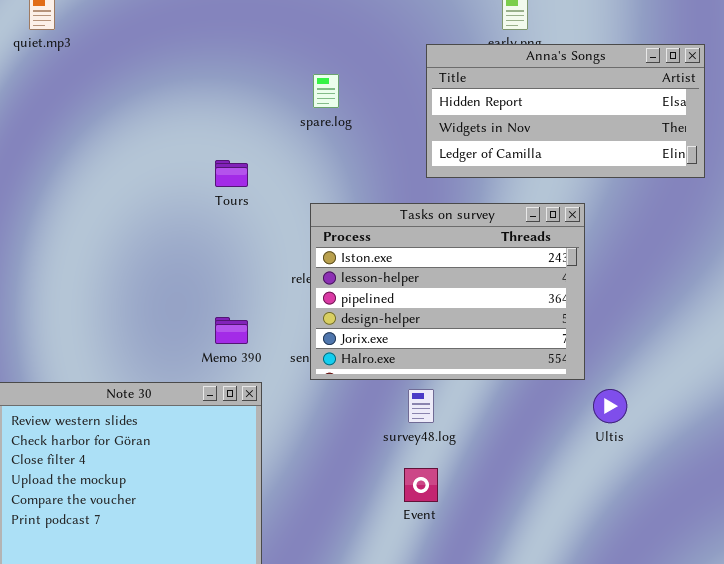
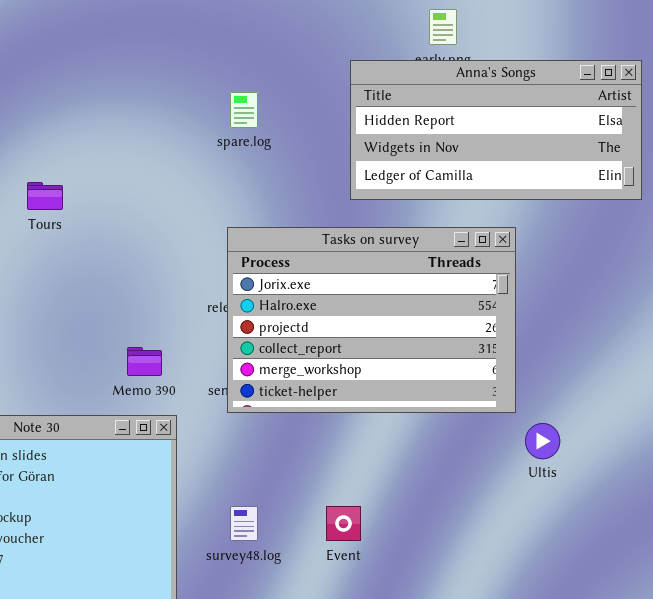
Tours: [215,160,248,187] -> [27,182,63,210], moved
Tasks on survey: [310,203,585,380] -> [227,227,516,413], scrolled down 4 rows
survey48.log: [408,389,434,423] -> [230,506,258,541], moved

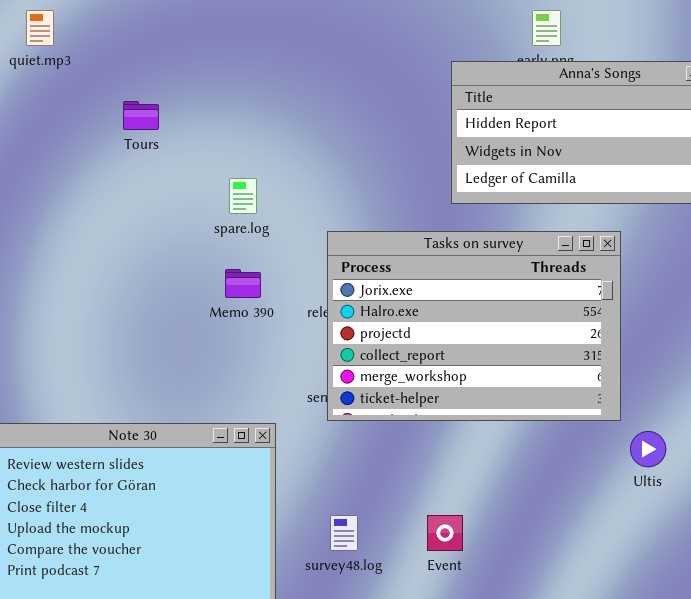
spare.log: [230,92,258,128] -> [229,178,257,214], moved
Tours: [27,182,63,210] -> [123,101,159,130], moved
Memo 390: [127,347,162,376] -> [225,269,261,298], moved

